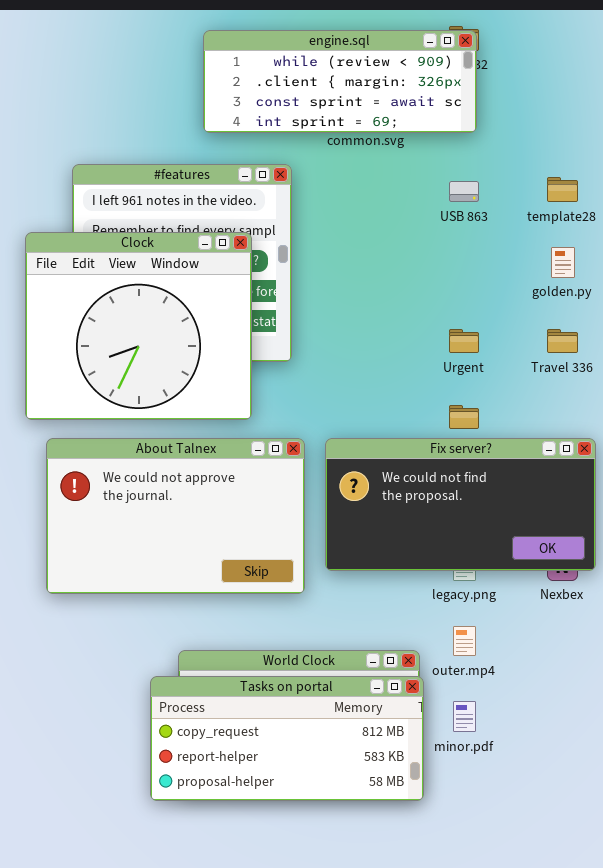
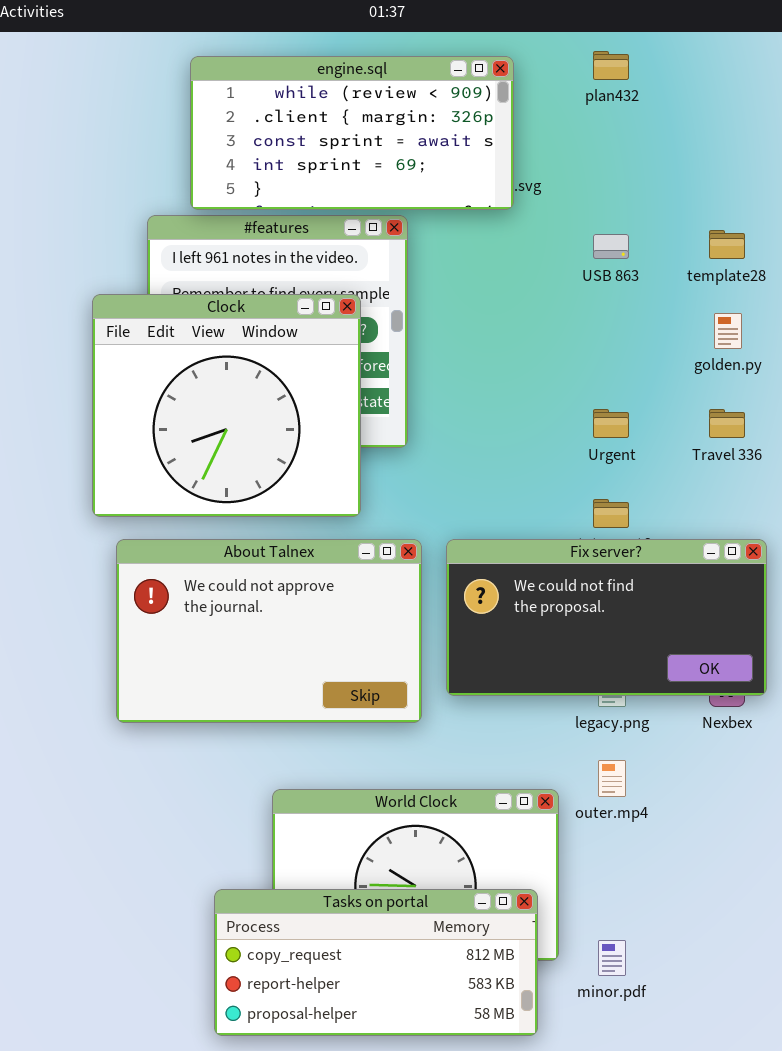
engine.sql: [203,30,477,133] -> [190,56,514,210], moved, resized
Tasks on portal: [150,676,424,801] -> [214,889,538,1036], moved
minor.pdf: [453,701,476,732] -> [598,940,626,976], moved

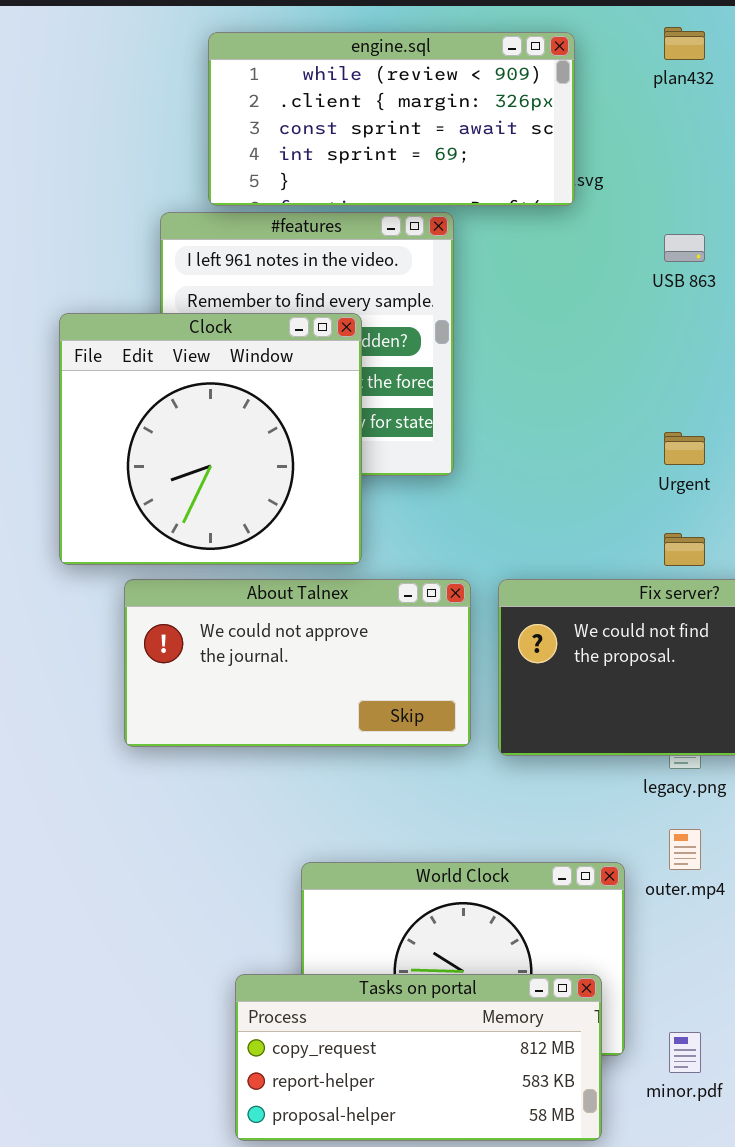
Clock: [92,294,361,517] -> [59,313,362,565], moved
About Talnex: [116,539,422,723] -> [124,579,471,747], resized

